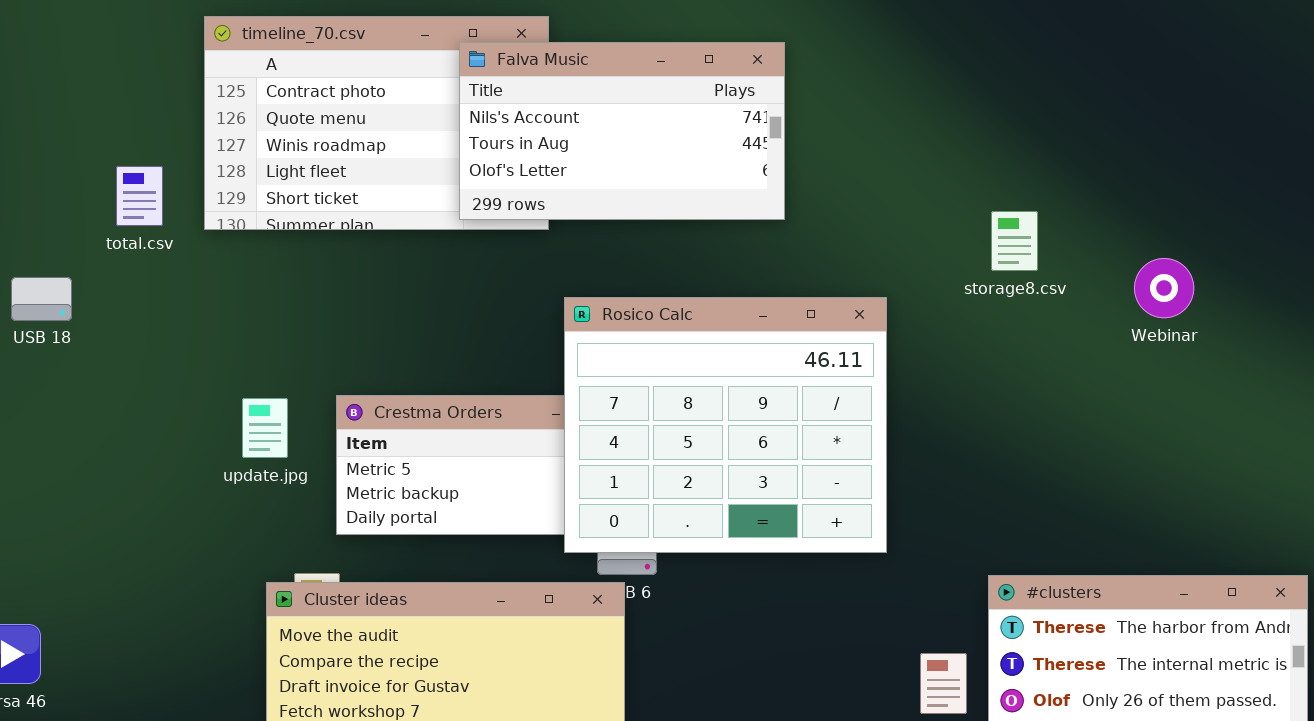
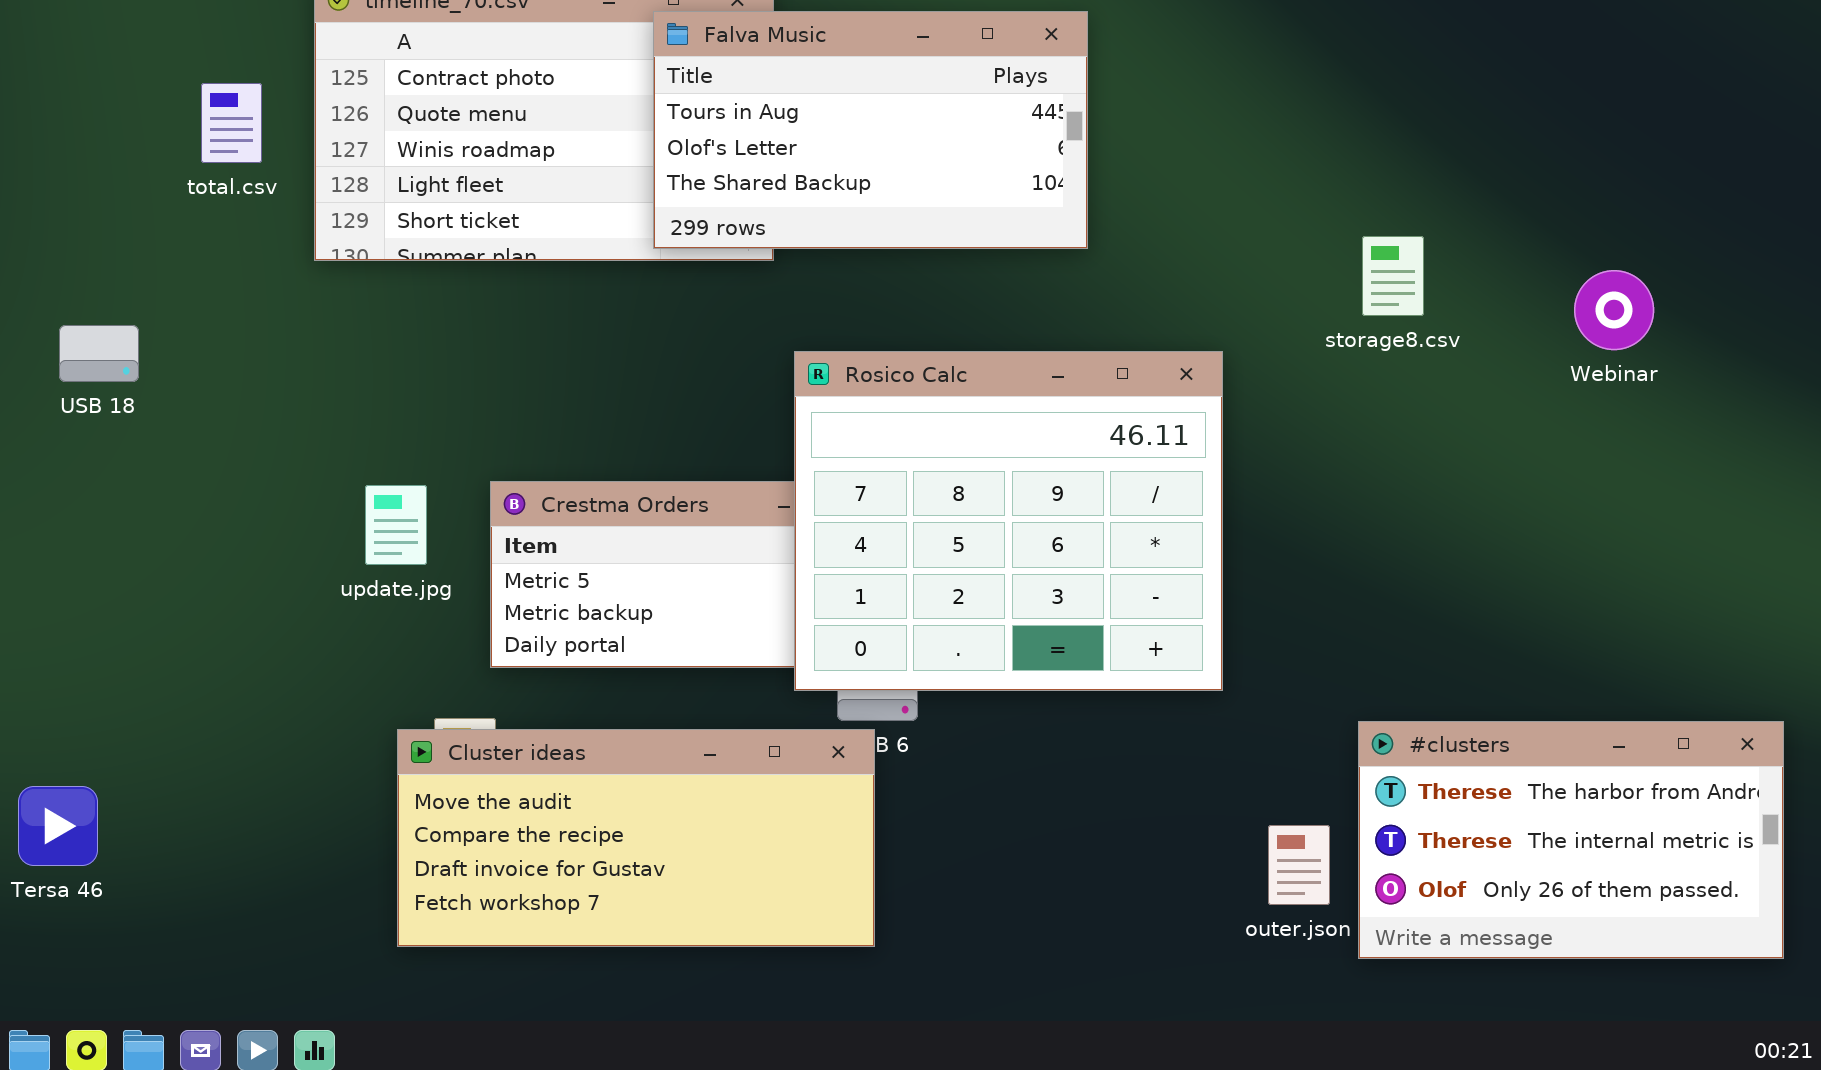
Falva Music: [459,42,785,220] -> [653,11,1088,249], scrolled down 1 row
total.csv: [116,166,163,226] -> [201,83,262,163], moved
Webinar: [1134,258,1194,318] -> [1574,270,1654,350], moved

